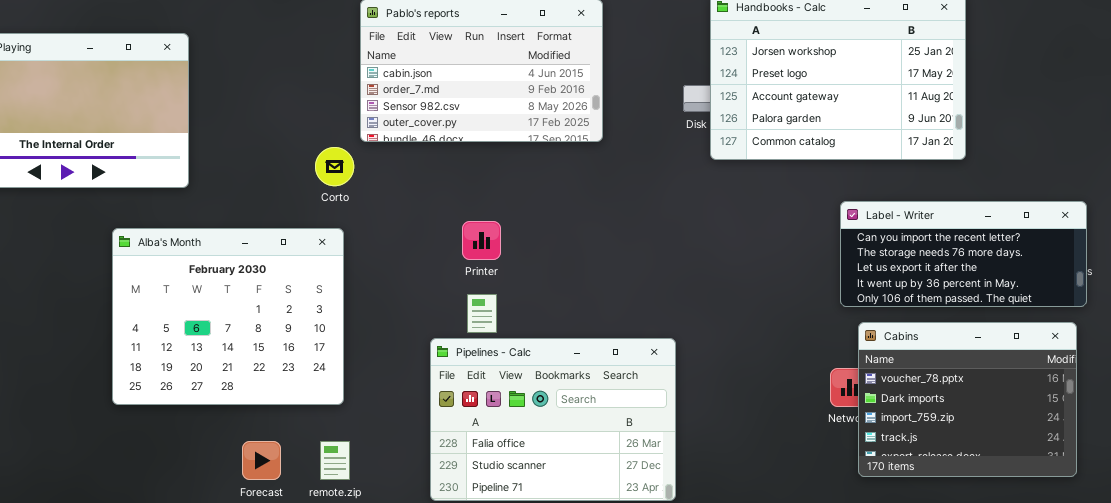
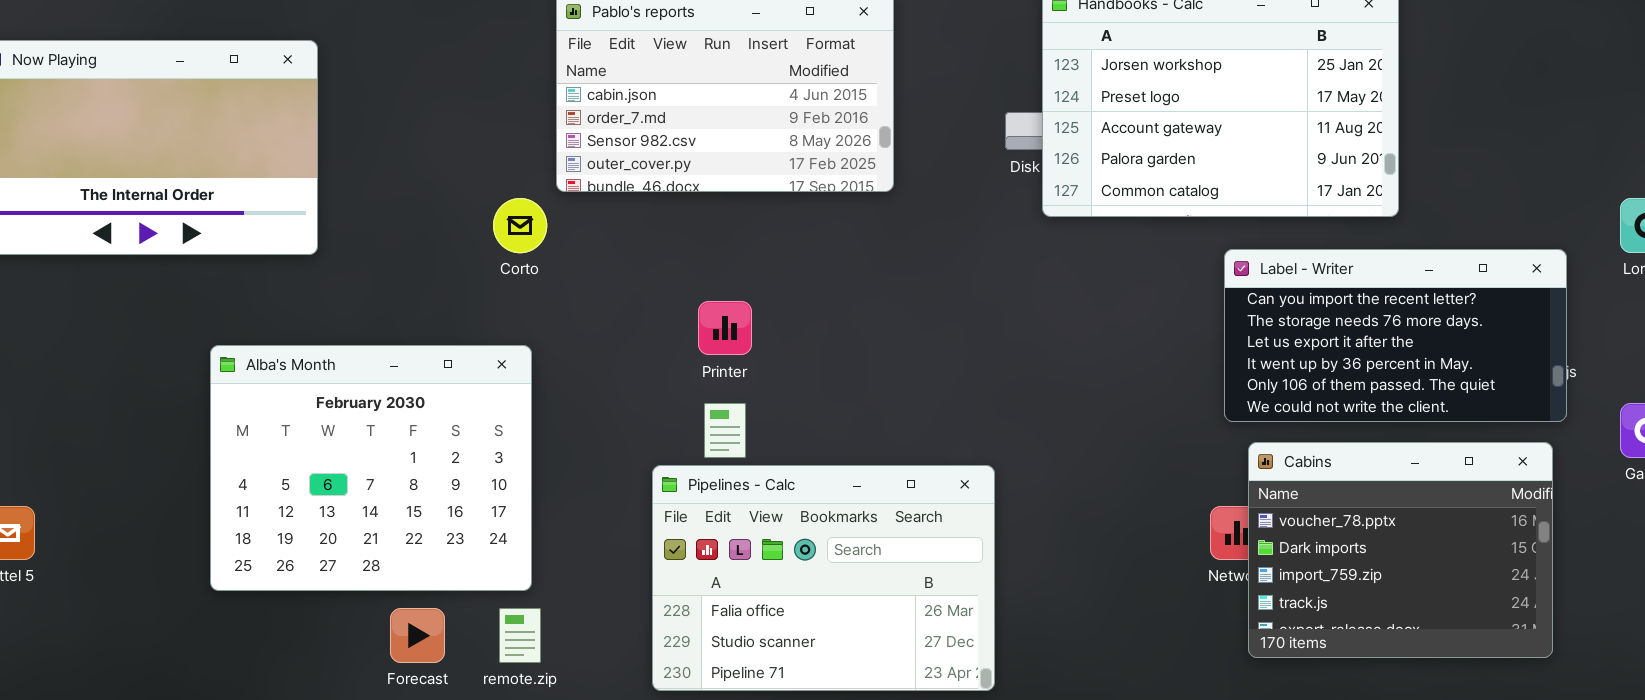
Label - Writer: [840,201,1087,307] -> [1224,249,1567,422], resized
Alba's Month: [112,228,344,405] -> [210,345,532,591], moved

